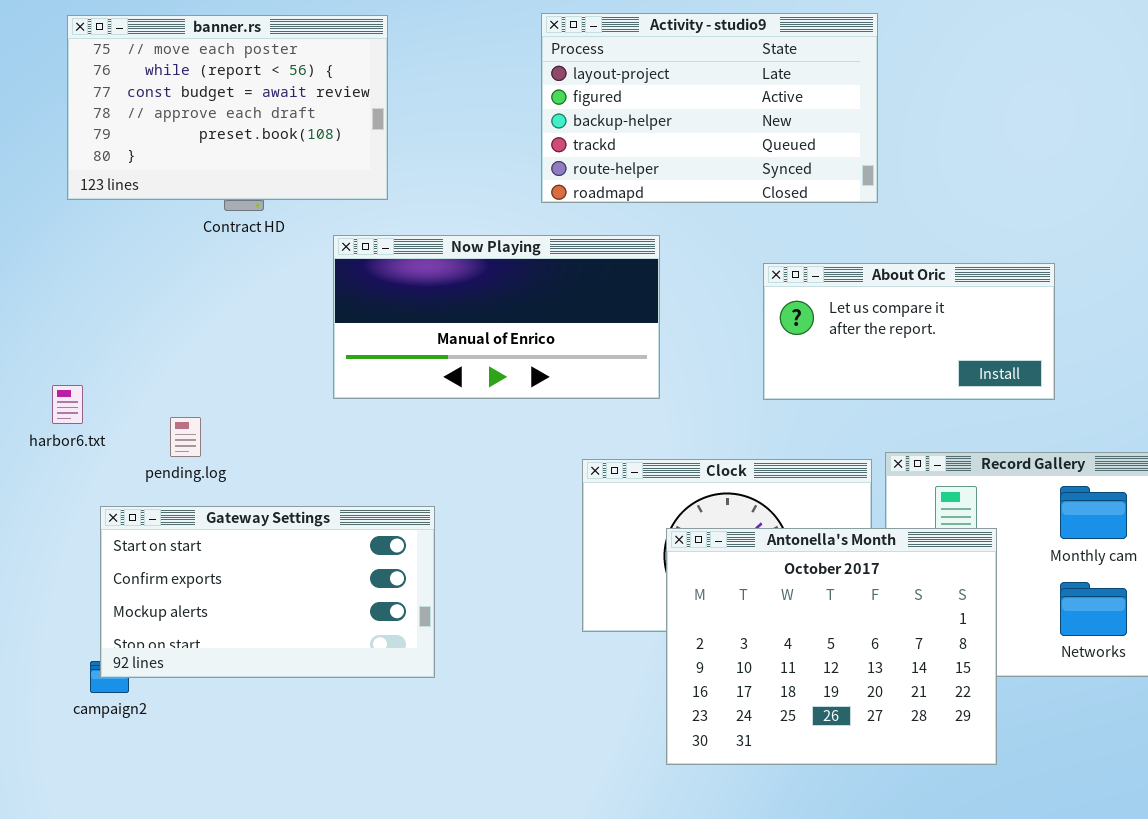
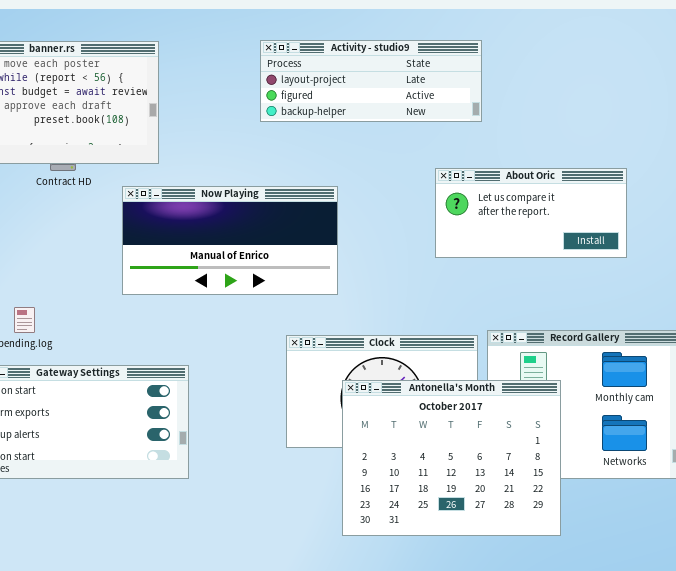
Activity - studio9: [541,13,878,203] -> [260,40,482,122], resized
About Oric: [763,263,1055,400] -> [435,168,627,258], moved

